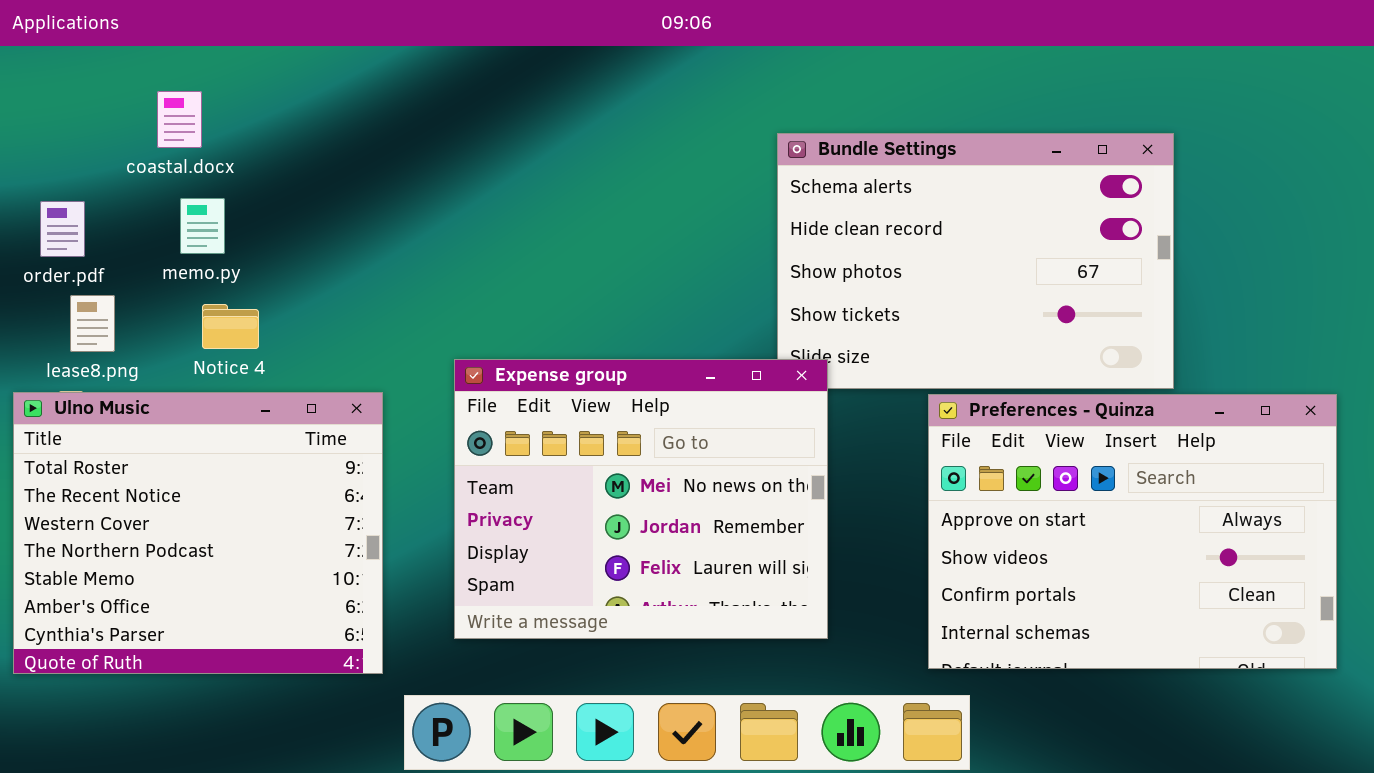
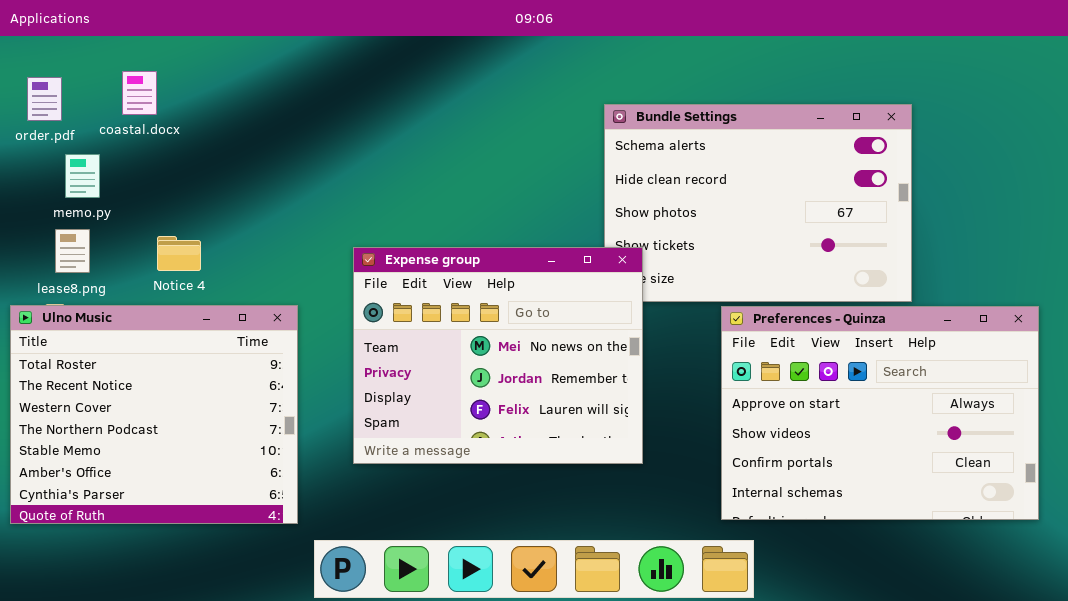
memo.py: [180,198,225,254] -> [65,154,100,198], moved
order.pdf: [40,201,85,257] -> [27,77,62,121], moved
Expense group: [454,359,828,639] -> [353,247,643,464], moved

